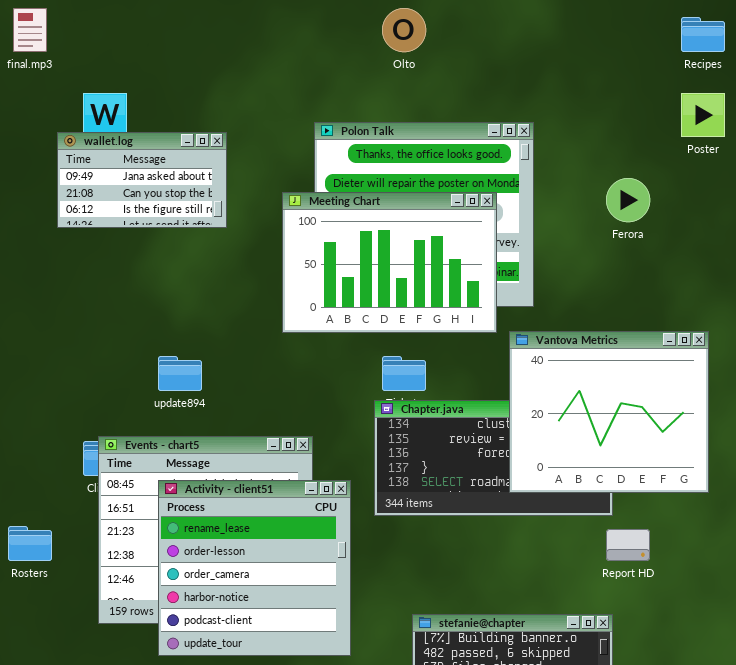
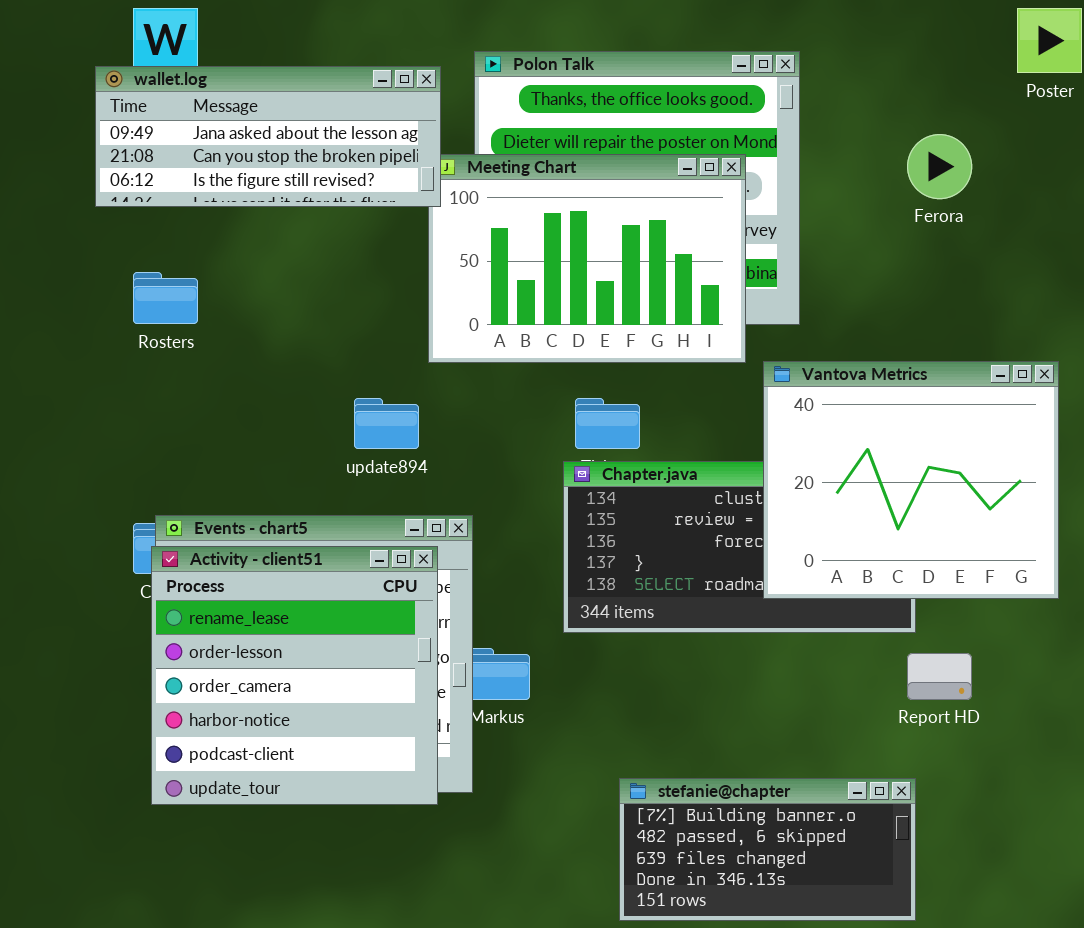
wallet.log: [57,132,227,228] -> [95,66,441,207], resized
update894: [158,356,202,391] -> [354,398,419,449], moved
Activity - client51: [158,480,351,656] -> [151,546,438,805], moved
Rosters: [8,526,52,561] -> [133,272,198,324], moved

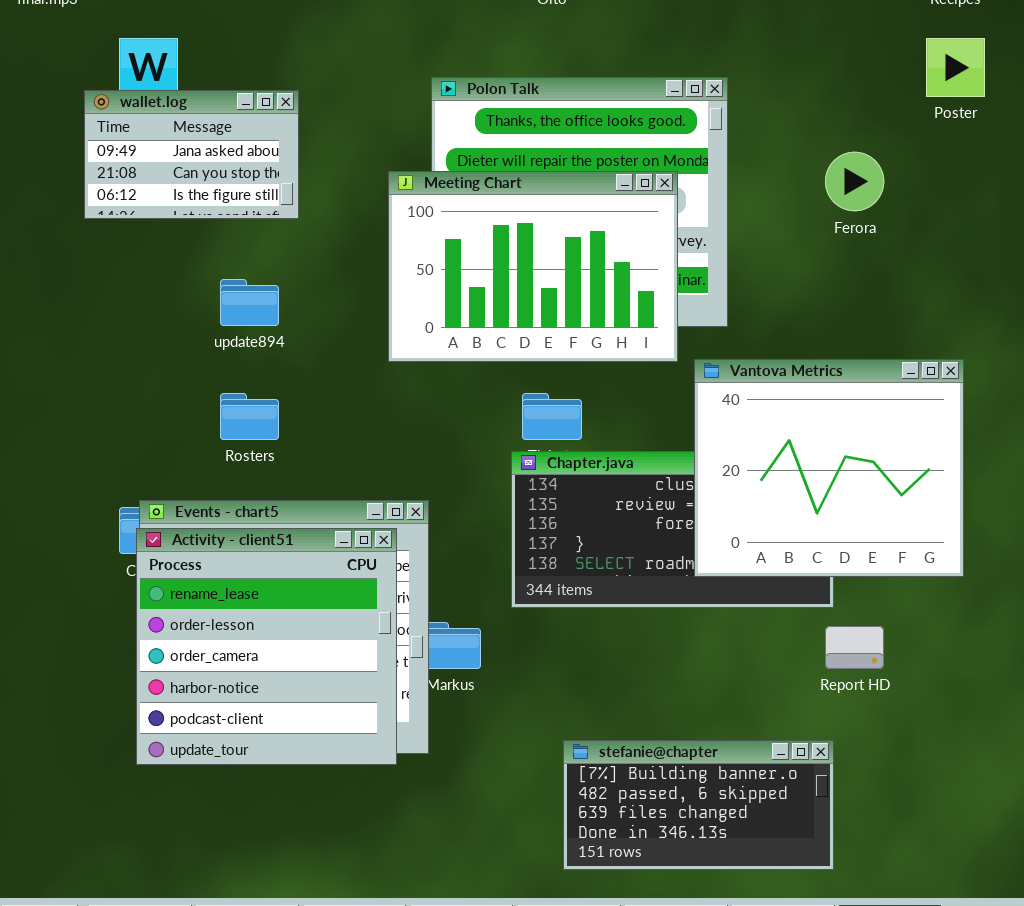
wallet.log: [95,66,441,207] -> [84,90,299,219], resized
Rosters: [133,272,198,324] -> [220,393,279,440], moved
update894: [354,398,419,449] -> [220,279,279,326], moved

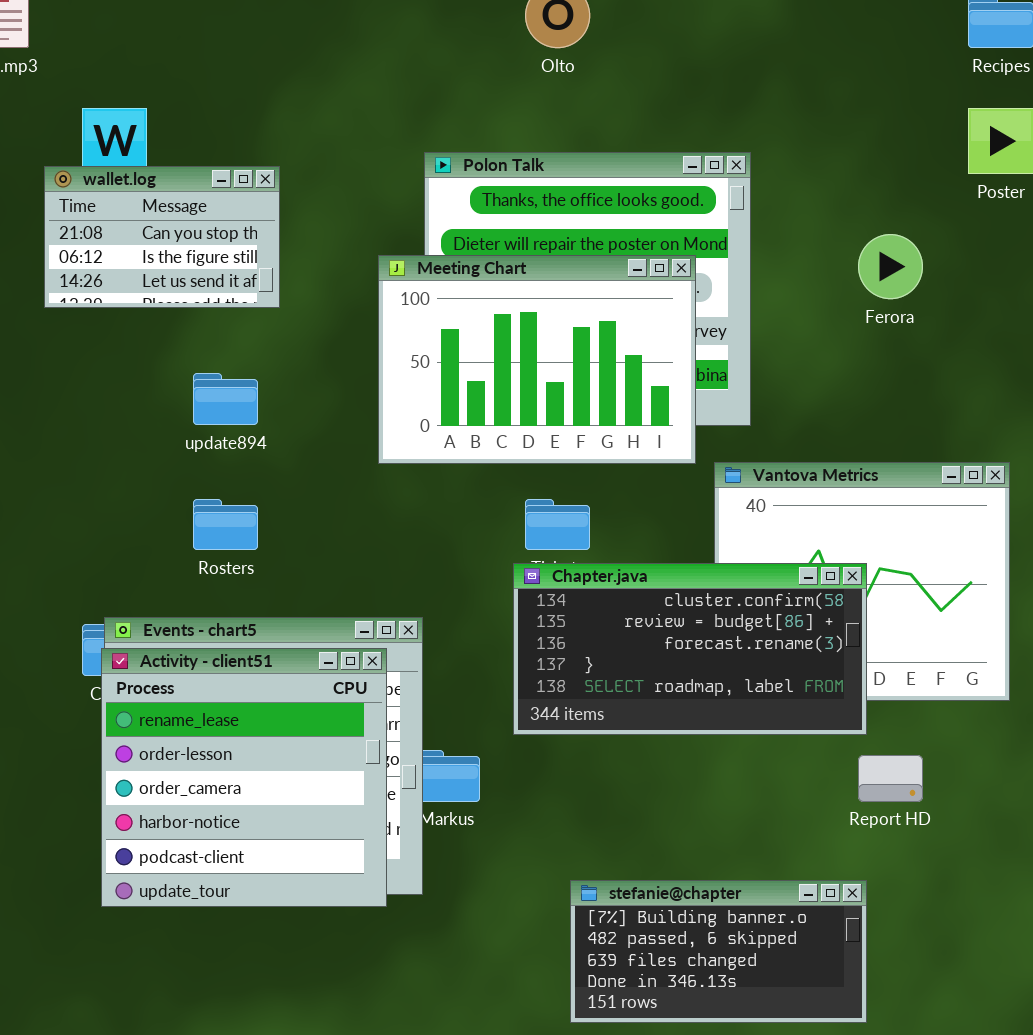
wallet.log: [84,90,299,219] -> [44,166,280,308], scrolled down 1 row
Chapter.java: [511,451,834,608] -> [513,563,867,735], raised

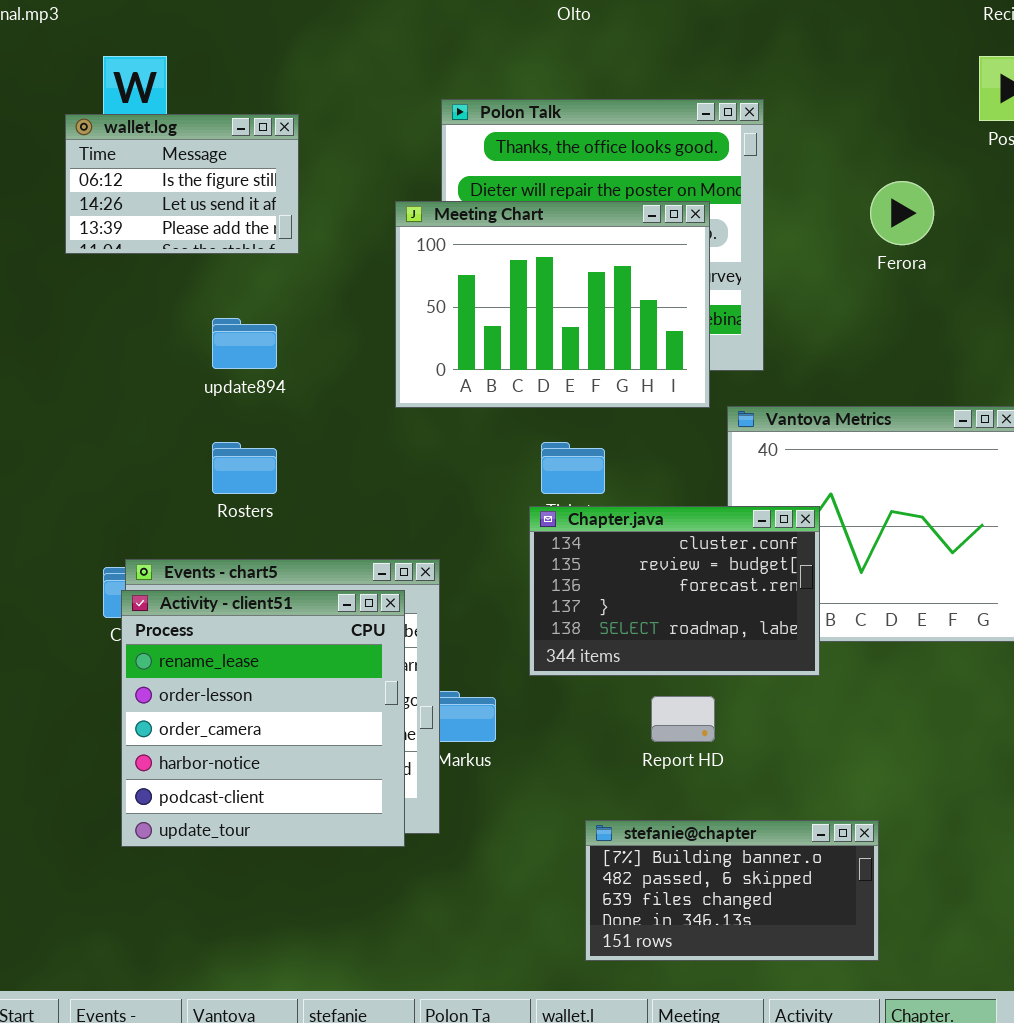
wallet.log: [44,166,280,308] -> [65,114,299,254], scrolled down 1 row
Chapter.java: [513,563,867,735] -> [529,506,820,676], resized
Report HD: [858,755,923,802] -> [651,696,715,742], moved

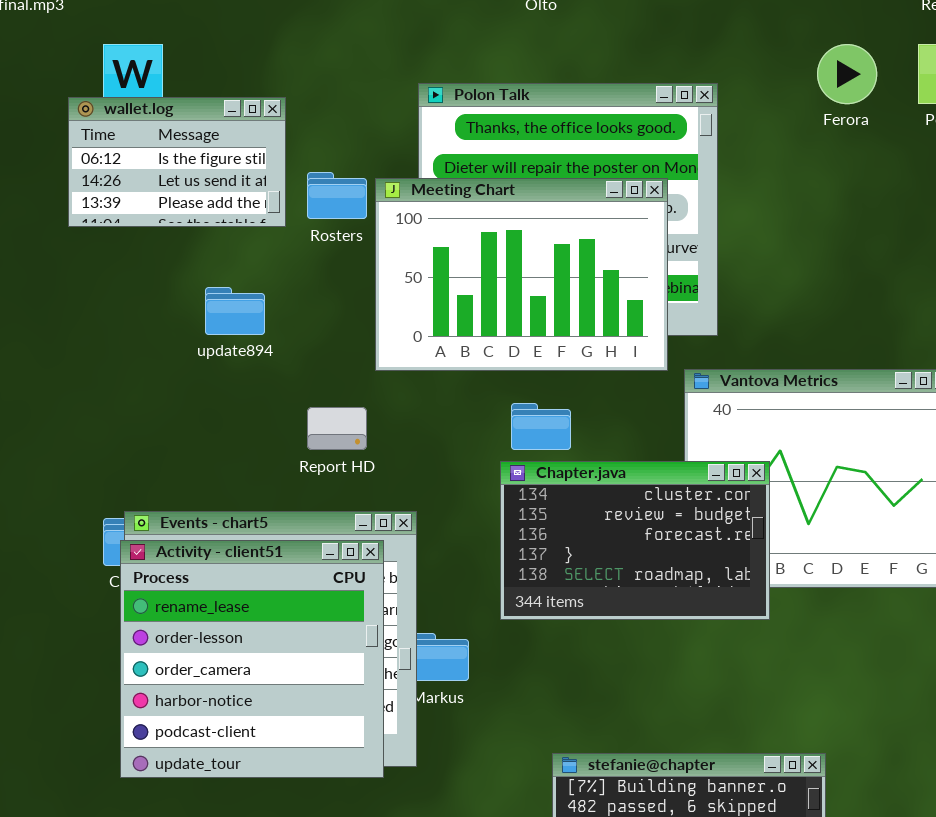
Ferora: [870,181,934,245] -> [817,44,877,104], moved
Rosters: [212,442,277,494] -> [307,172,367,219], moved
Report HD: [651,696,715,742] -> [307,407,367,450], moved

